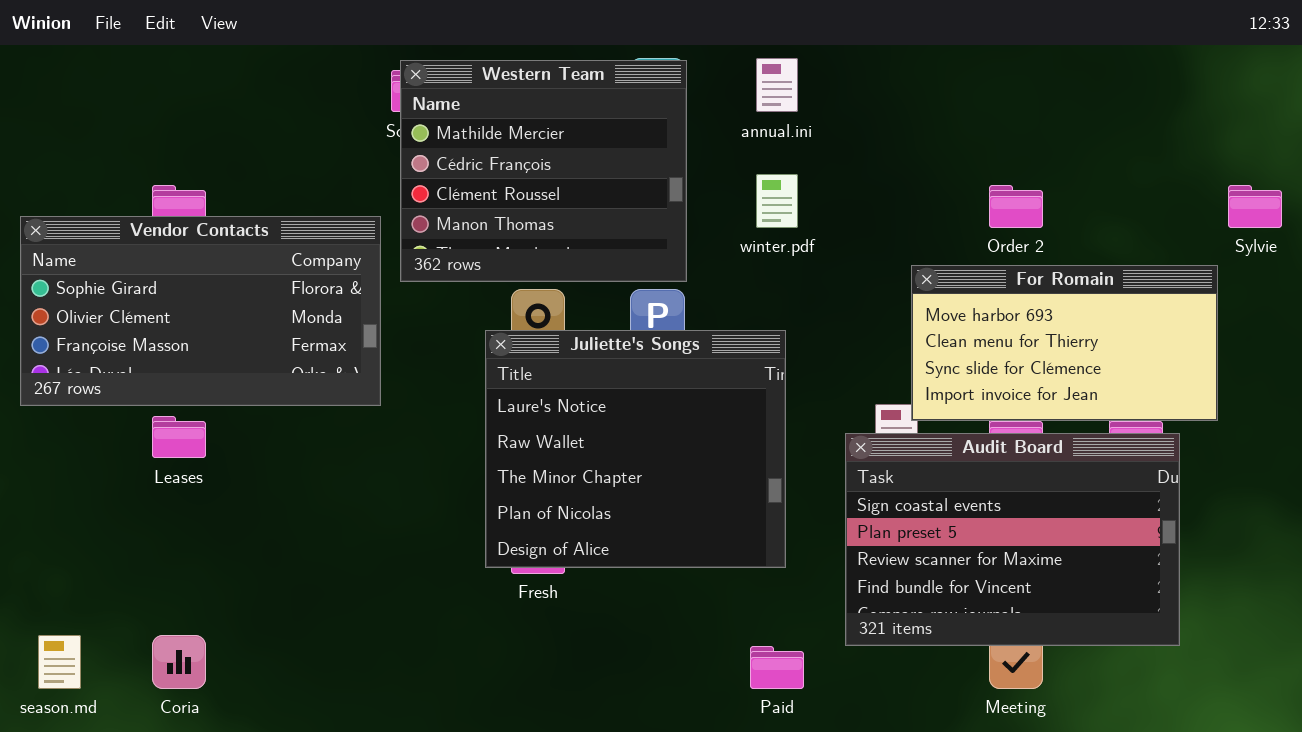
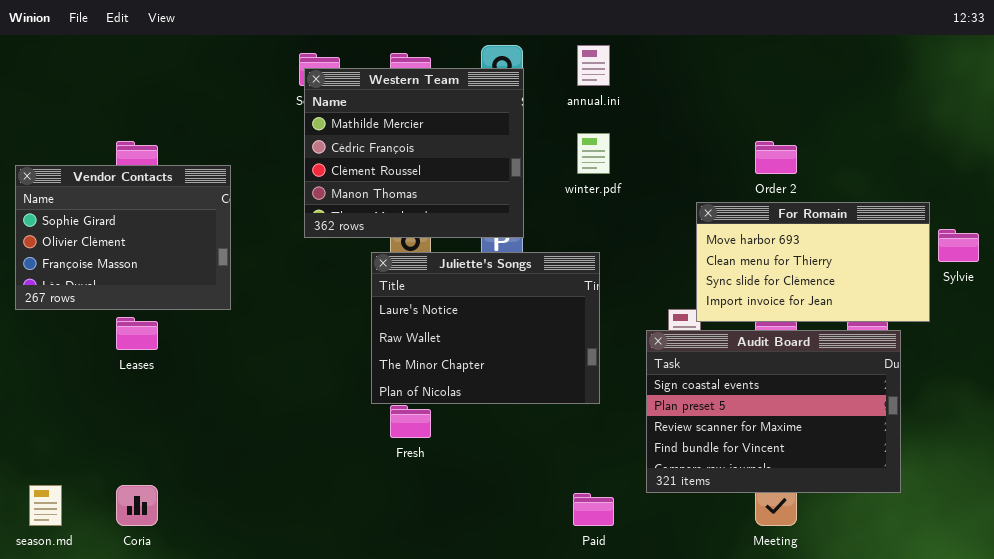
Western Team: [400,60,687,282] -> [304,68,524,238], moved
Sylvie: [1228,185,1282,228] -> [938,229,979,262], moved
Vendor Contacts: [20,216,381,406] -> [15,165,231,310], resized
Juliette's Songs: [485,330,786,568] -> [371,252,600,404], resized

